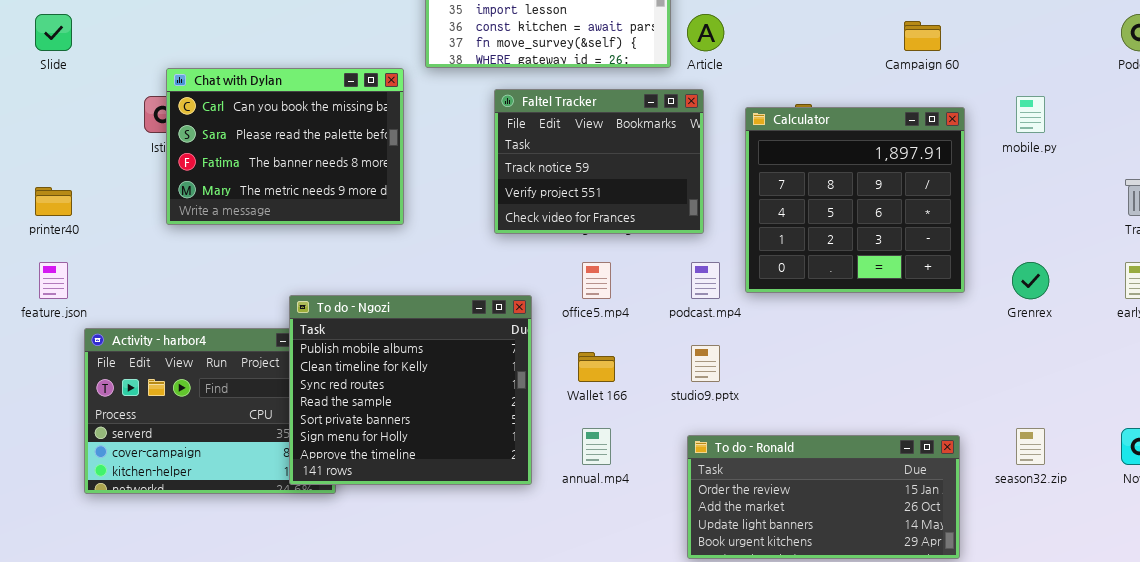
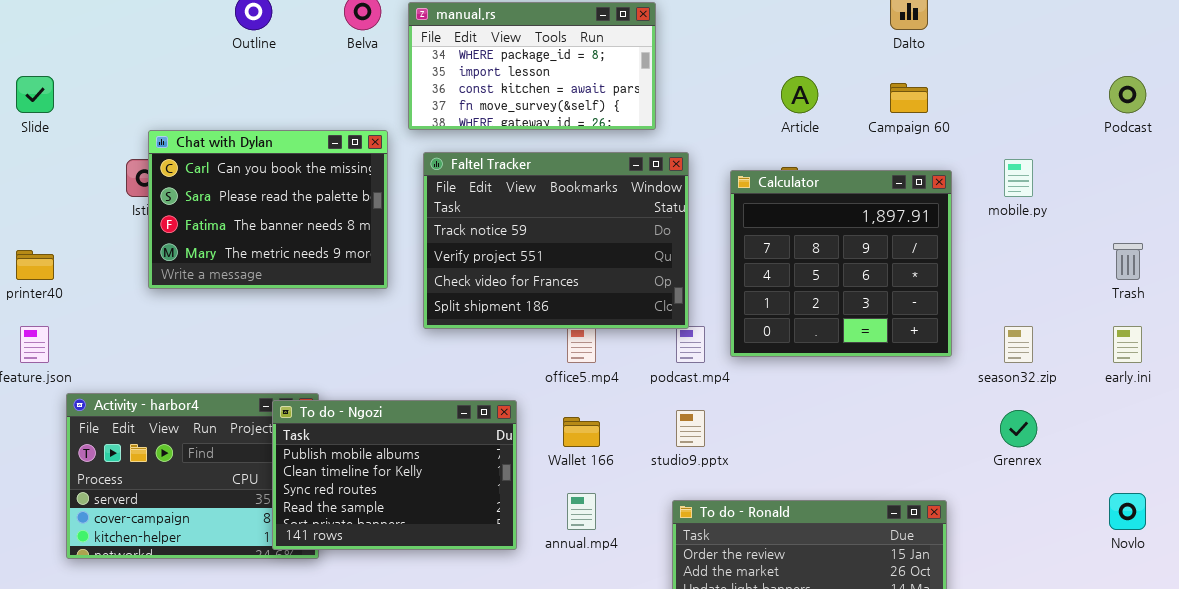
Article: [687,14,724,51] -> [781,76,818,113], moved
Faltel Tracker: [494,89,704,234] -> [423,152,689,329], resized
Grenrex: [1012,262,1049,299] -> [1000,410,1037,447], moved
To do - Ngozi: [289,295,532,485] -> [272,400,517,550], resized
season32.zip: [1016,428,1045,465] -> [1004,326,1033,363], moved

